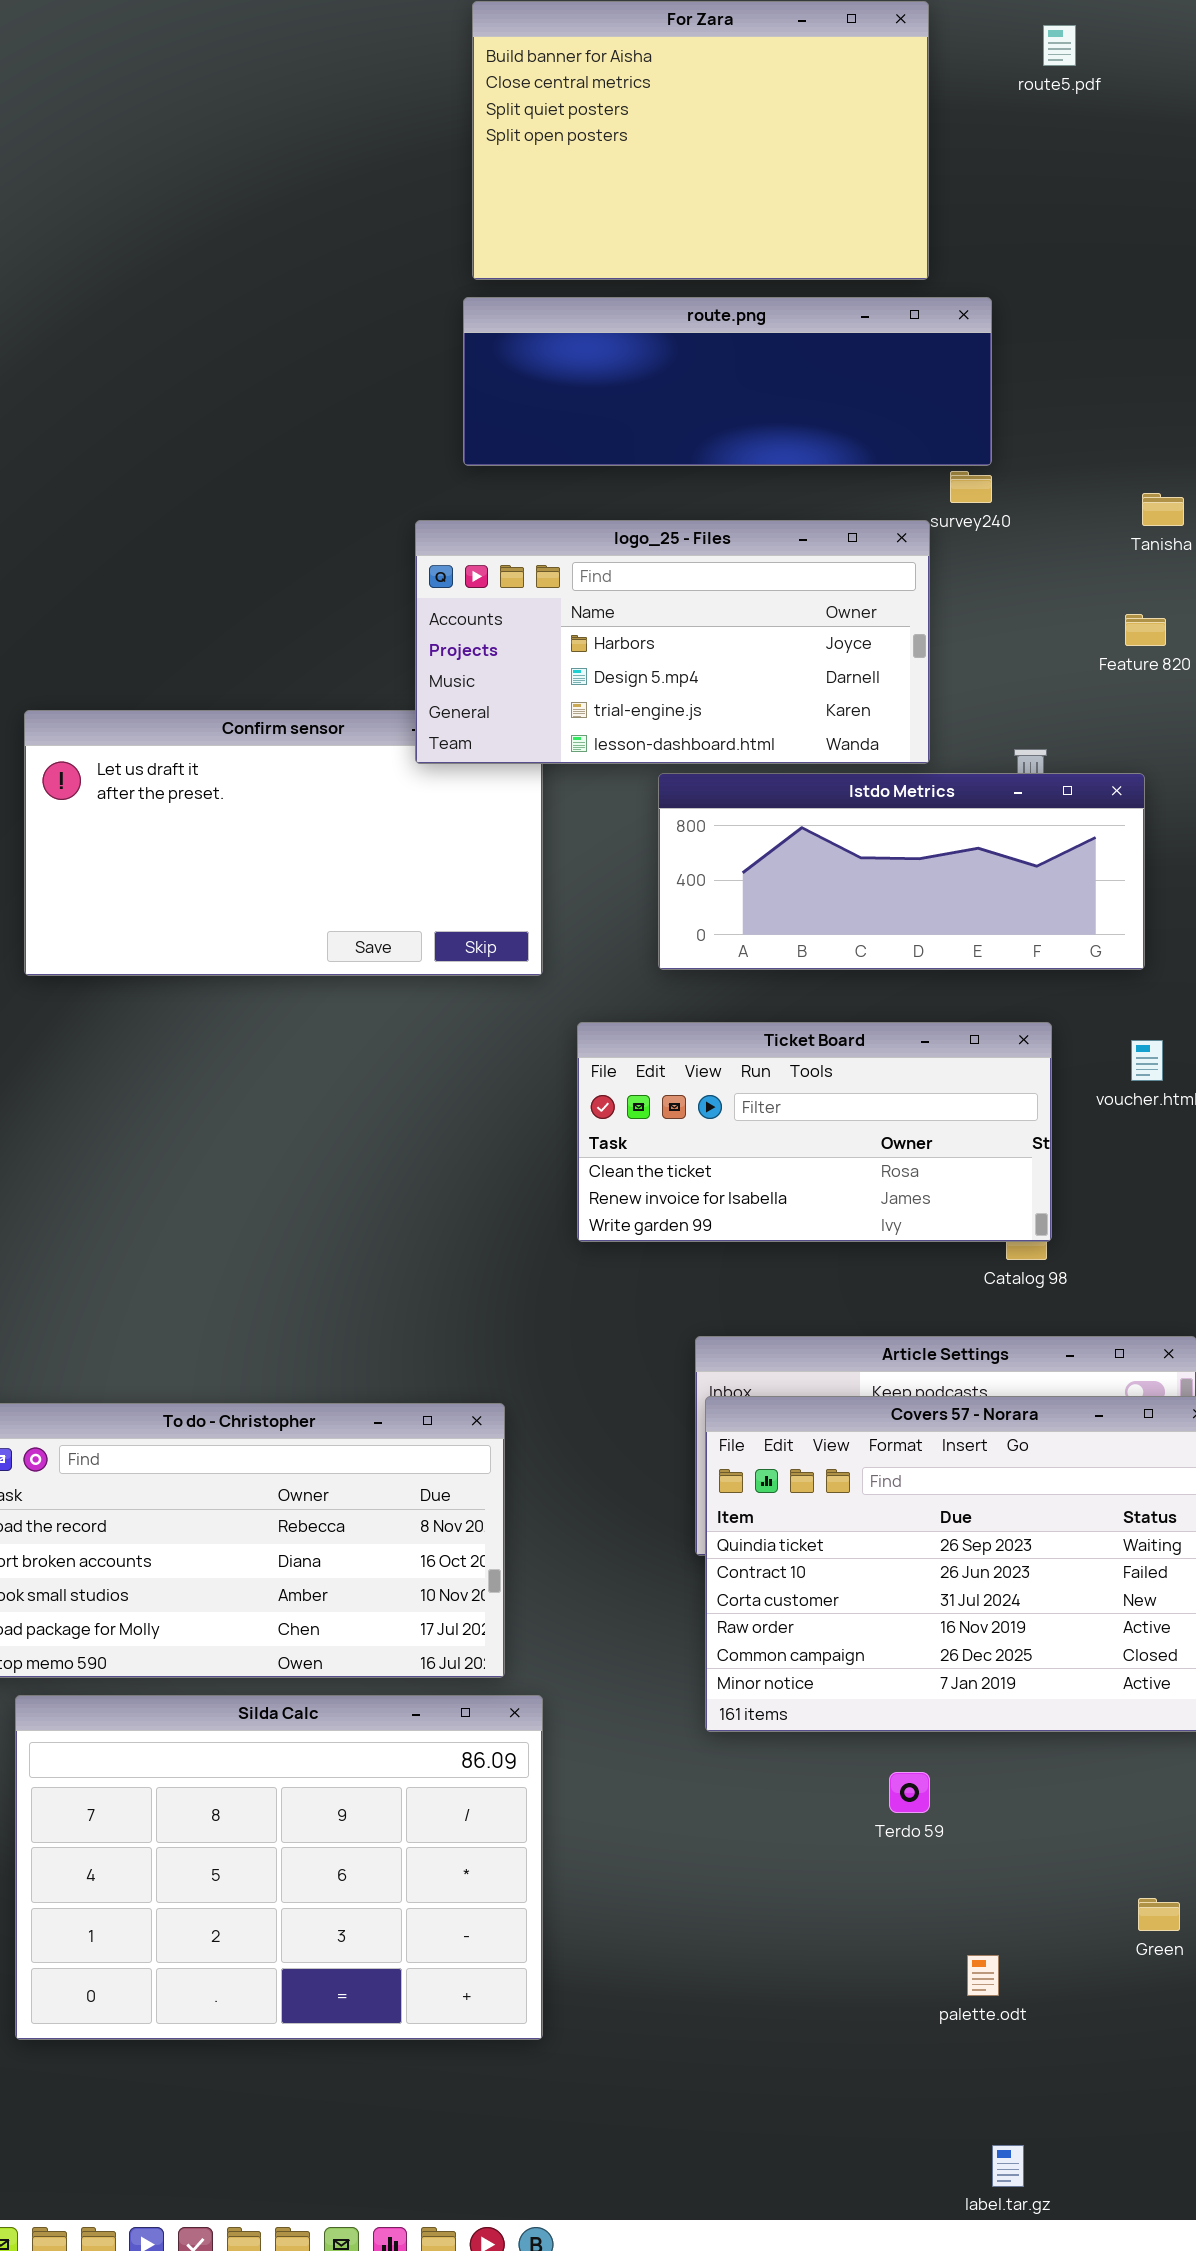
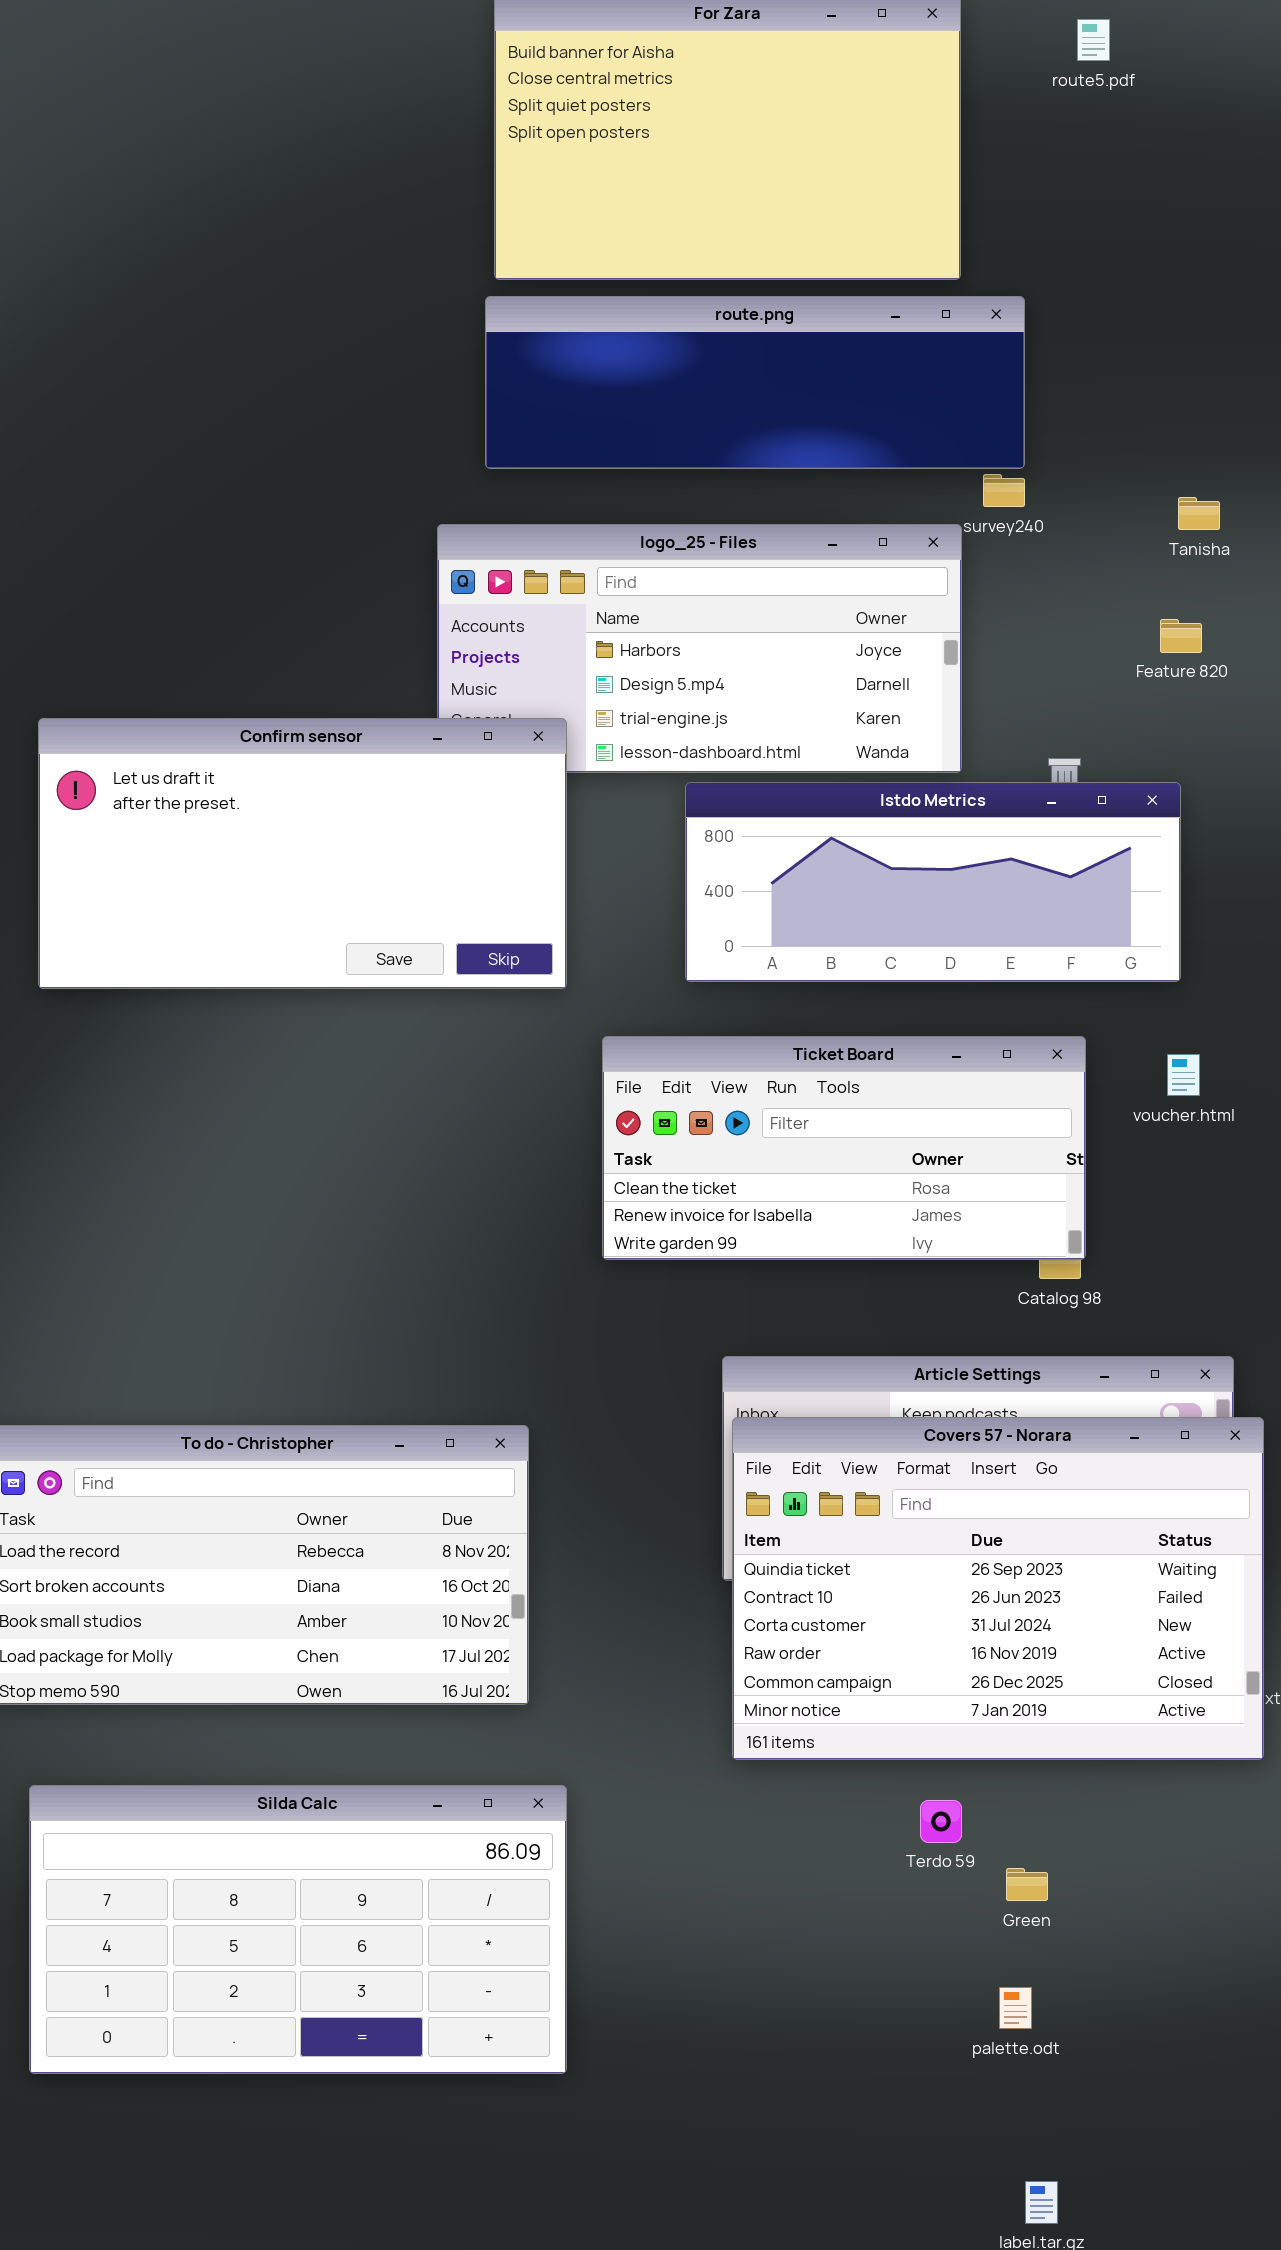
Confirm sensor: [24,710,543,976] -> [38,718,567,989], raised
Silda Calc: [15,1695,543,2040] -> [29,1785,567,2074], resized
Green: [1138,1898,1180,1931] -> [1006,1868,1048,1901], moved

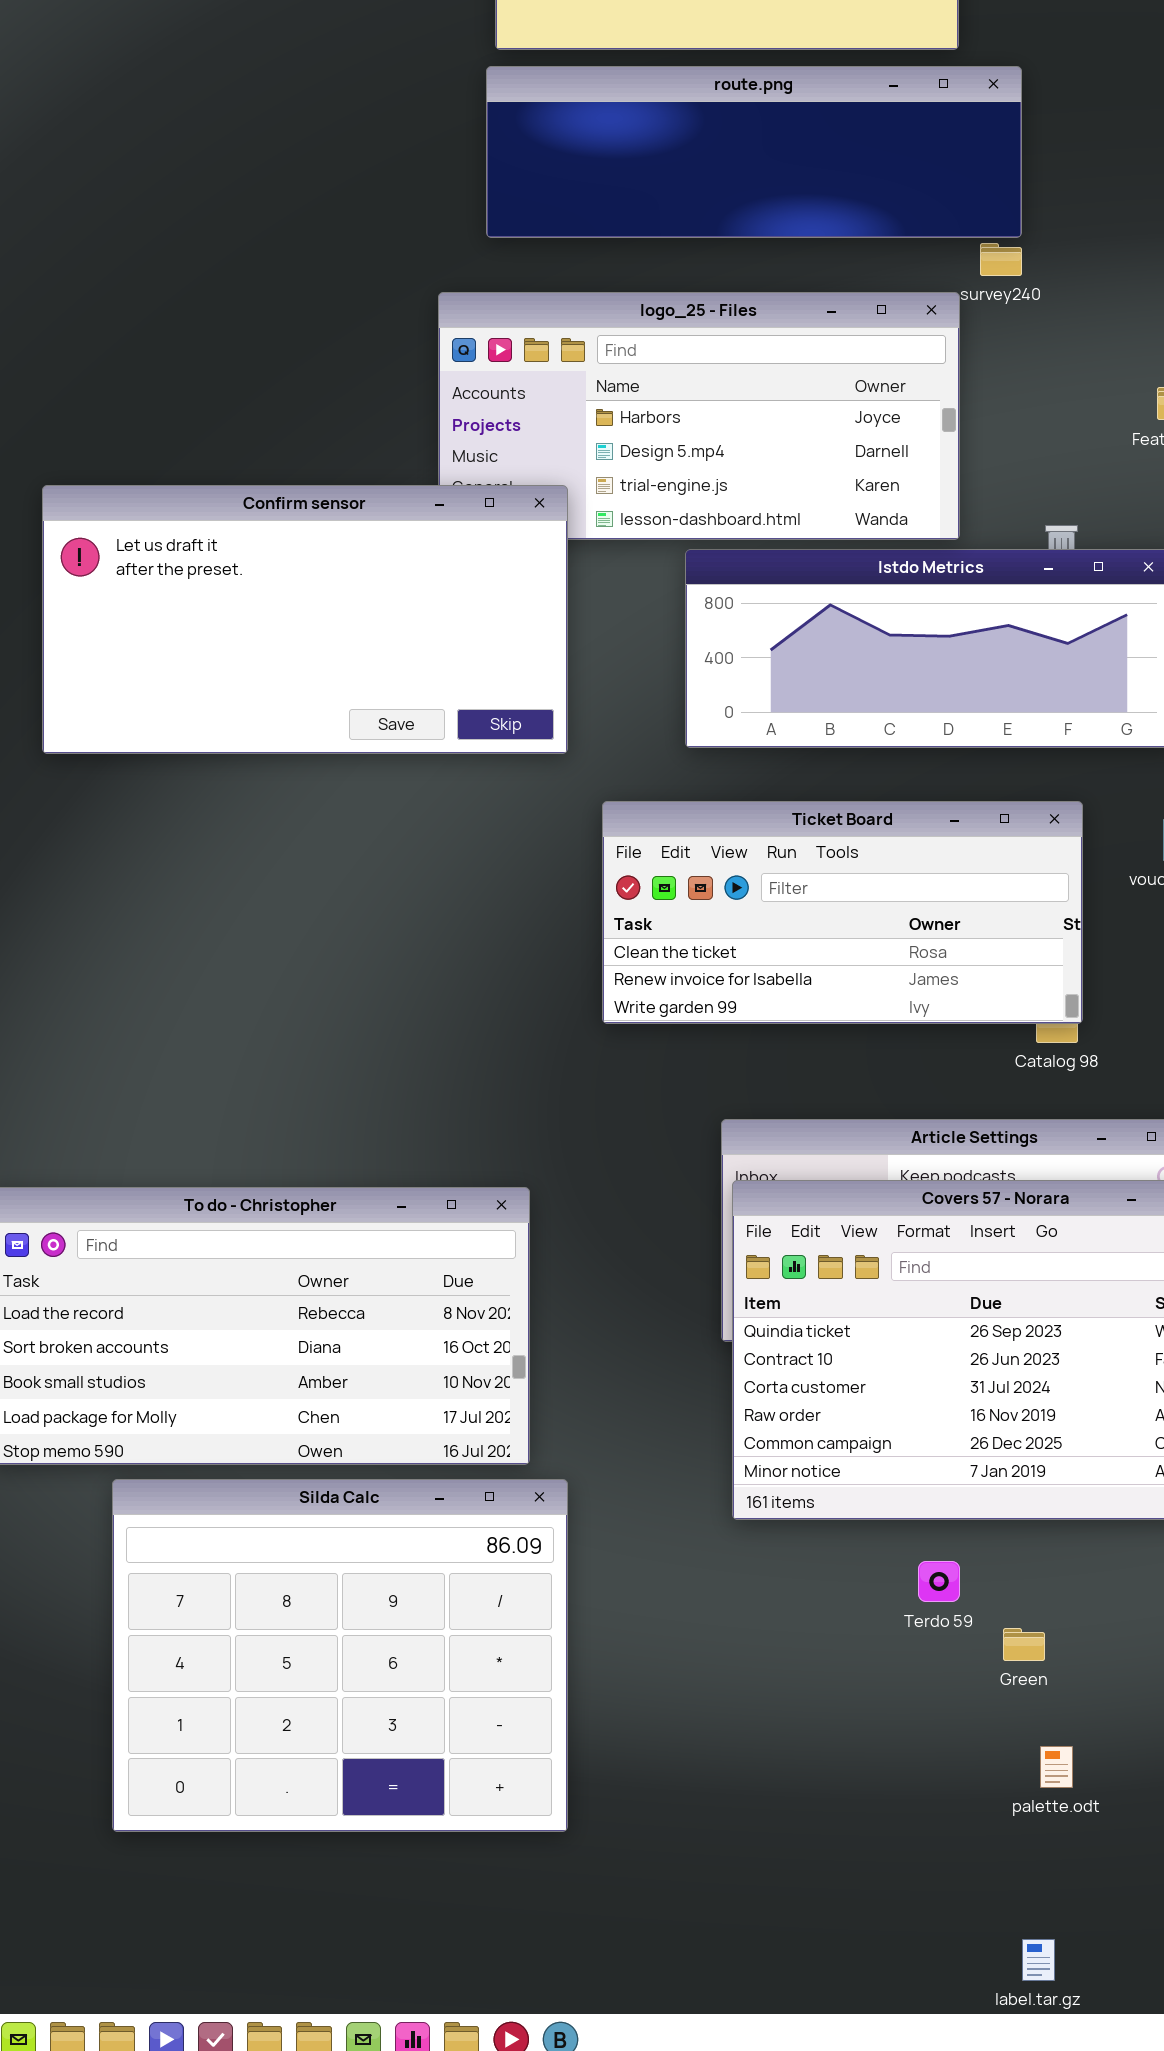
Silda Calc: [29,1785,567,2074] -> [112,1479,568,1832], resized
palette.odt: [999,1987,1032,2029] -> [1040,1746,1073,1788], moved

